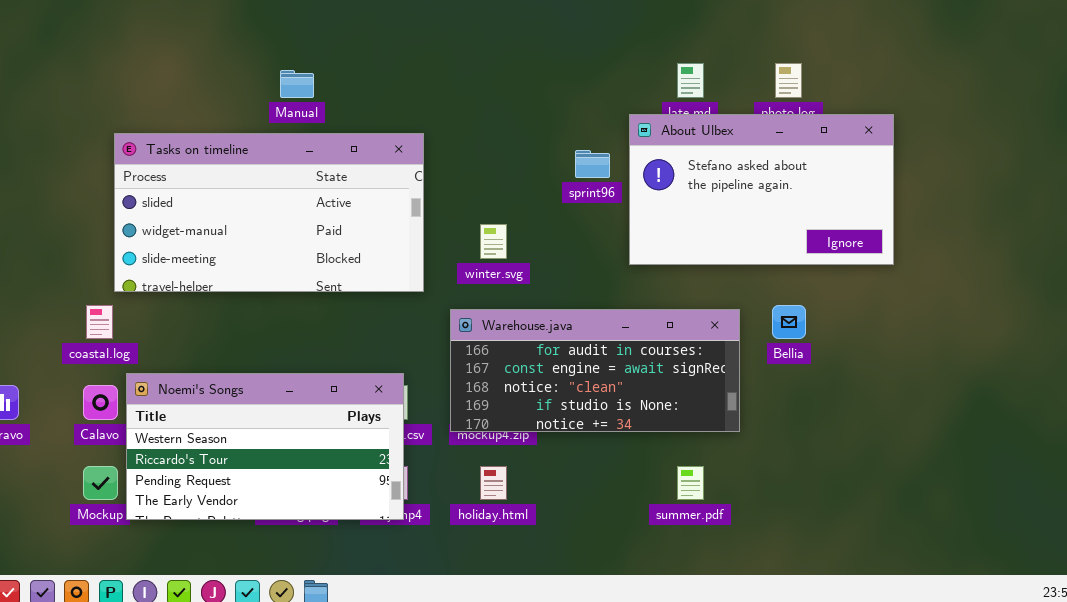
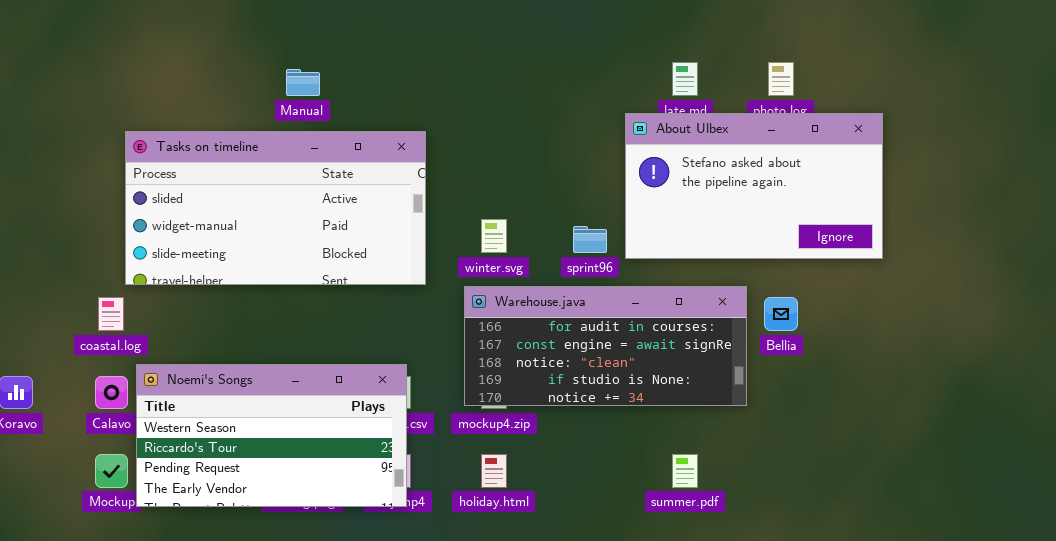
sprint96: [575,150,610,178] -> [573,226,607,253], moved
Warehouse.java: [450,309,740,432] -> [464,286,747,406], moved

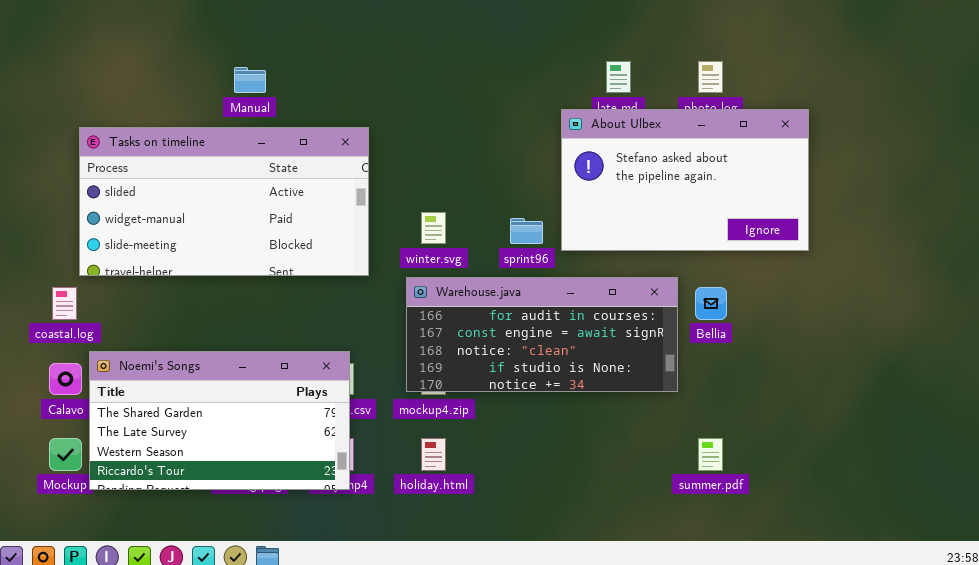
Noemi's Songs: [136,364,407,507] -> [89,351,350,490], scrolled up 2 rows
summer.pdf: [672,454,698,488] -> [698,438,723,471], moved

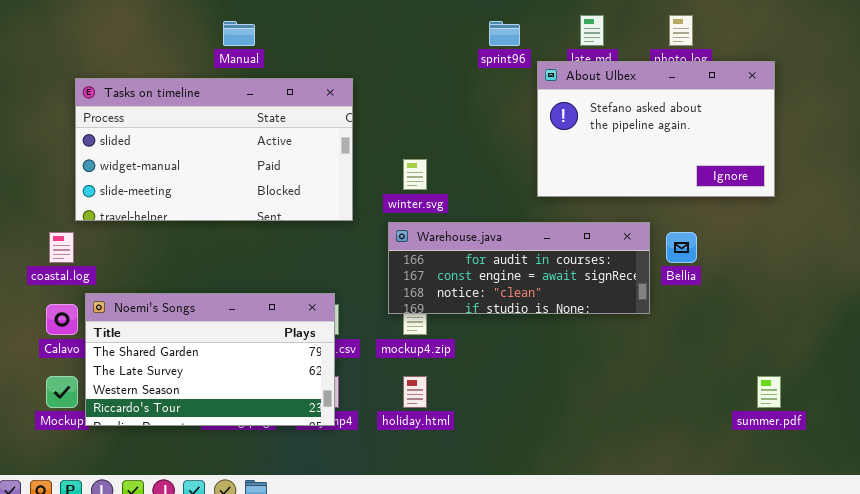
sprint96: [510,218,543,244] -> [489,21,520,46], moved
Warehouse.java: [406,277,678,392] -> [388,222,650,314], resized
summer.pdf: [698,438,723,471] -> [757,376,781,408], moved

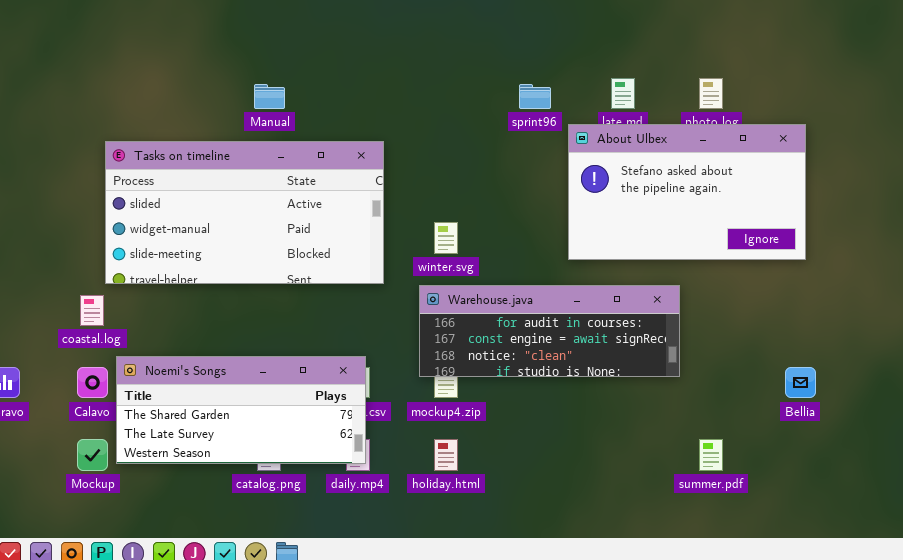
Bellia: [666,232,697,263] -> [785,367,816,398], moved
Noemi's Songs: [85,293,335,426] -> [116,356,366,464], resized
summer.pdf: [757,376,781,408] -> [699,439,723,471], moved

